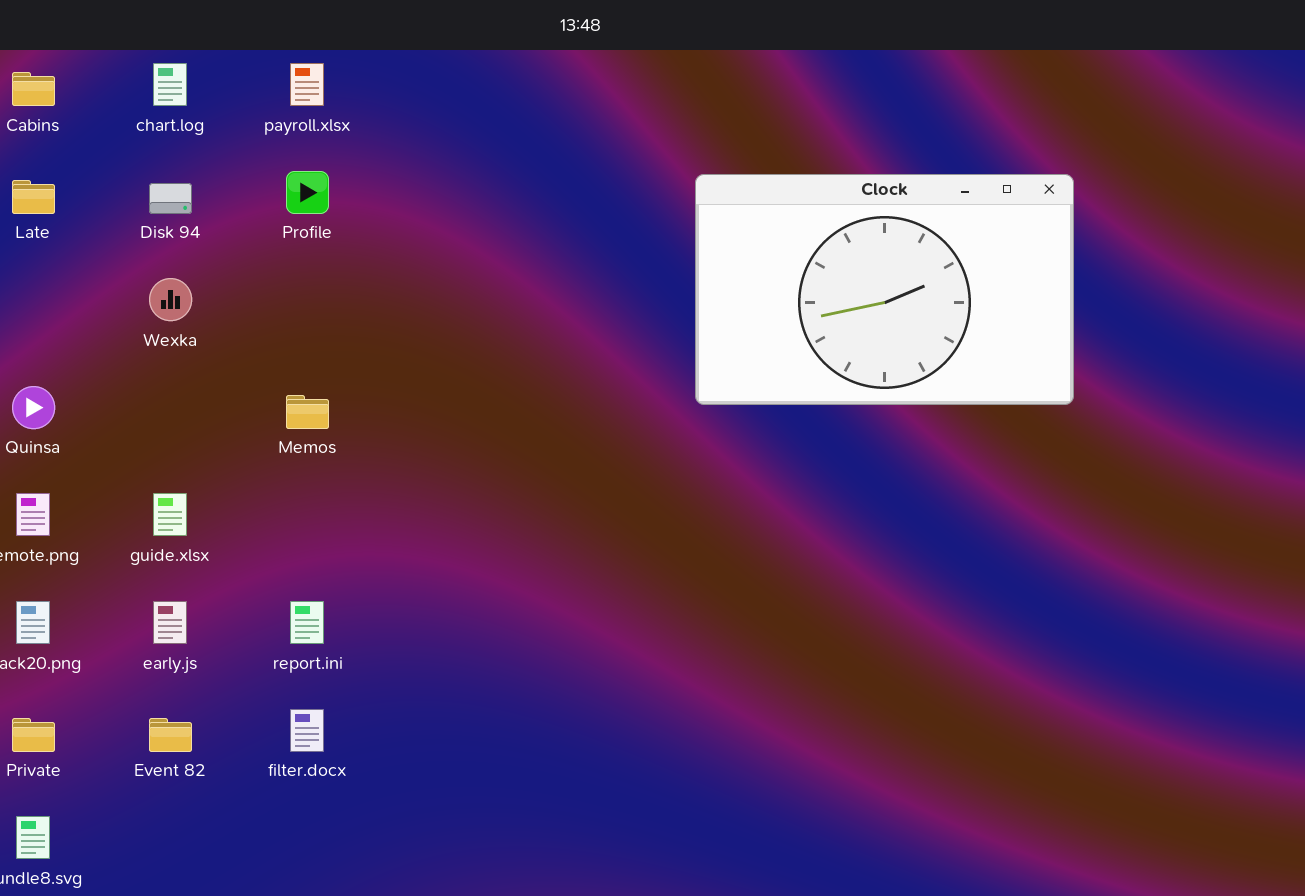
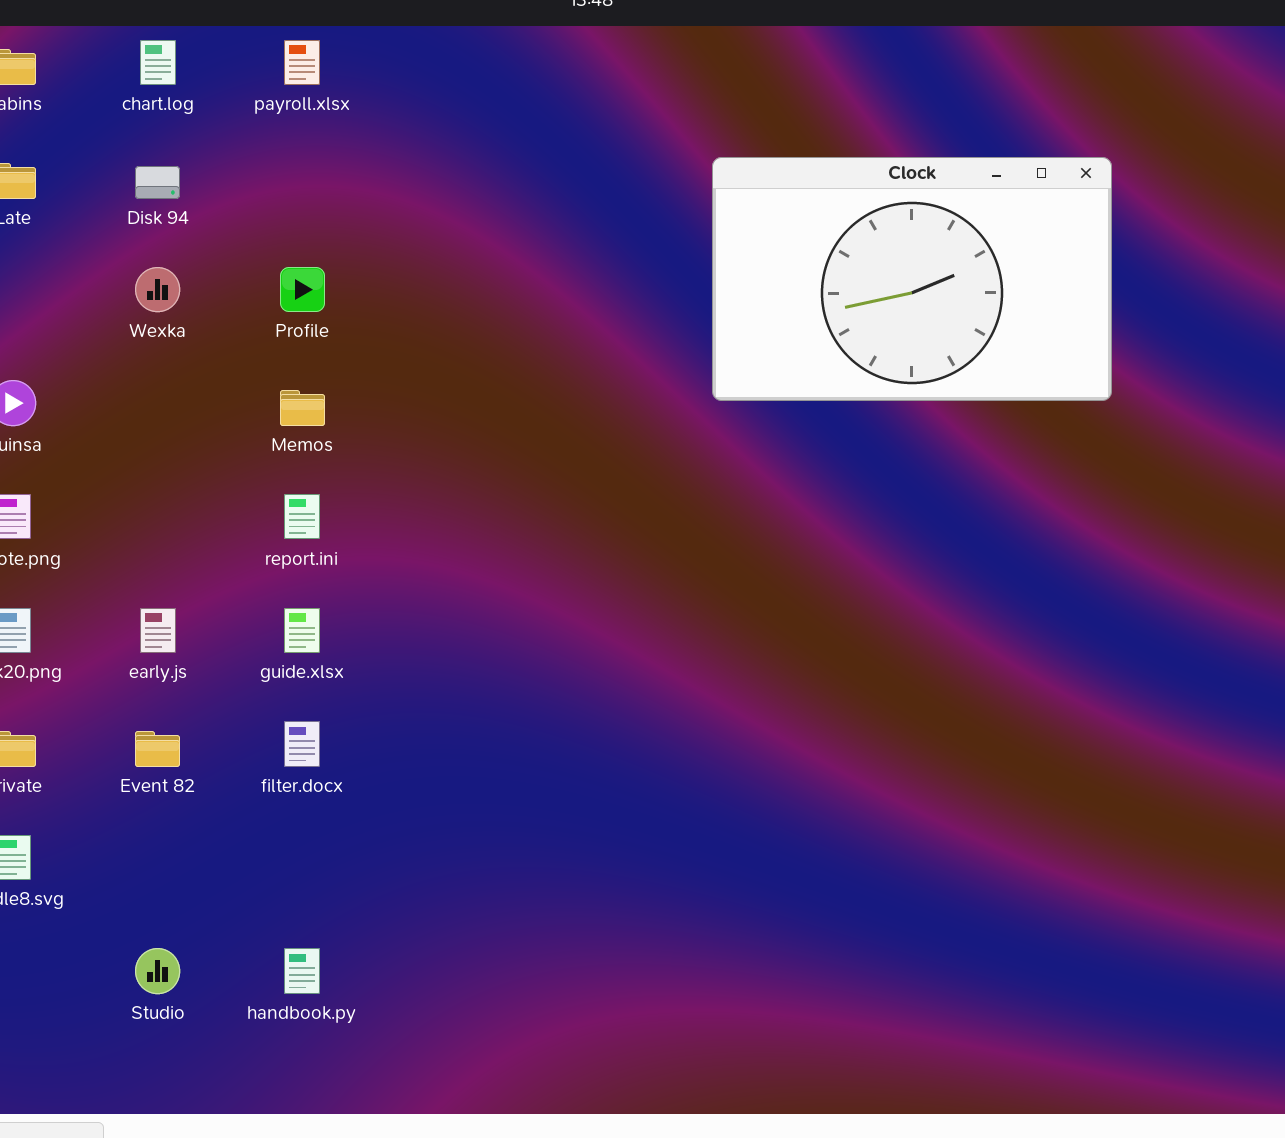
Profile: [286,171,329,214] -> [280,267,325,312], moved
guide.xlsx: [153,493,187,536] -> [284,608,320,653], moved
report.ini: [290,601,324,644] -> [284,494,320,539], moved

